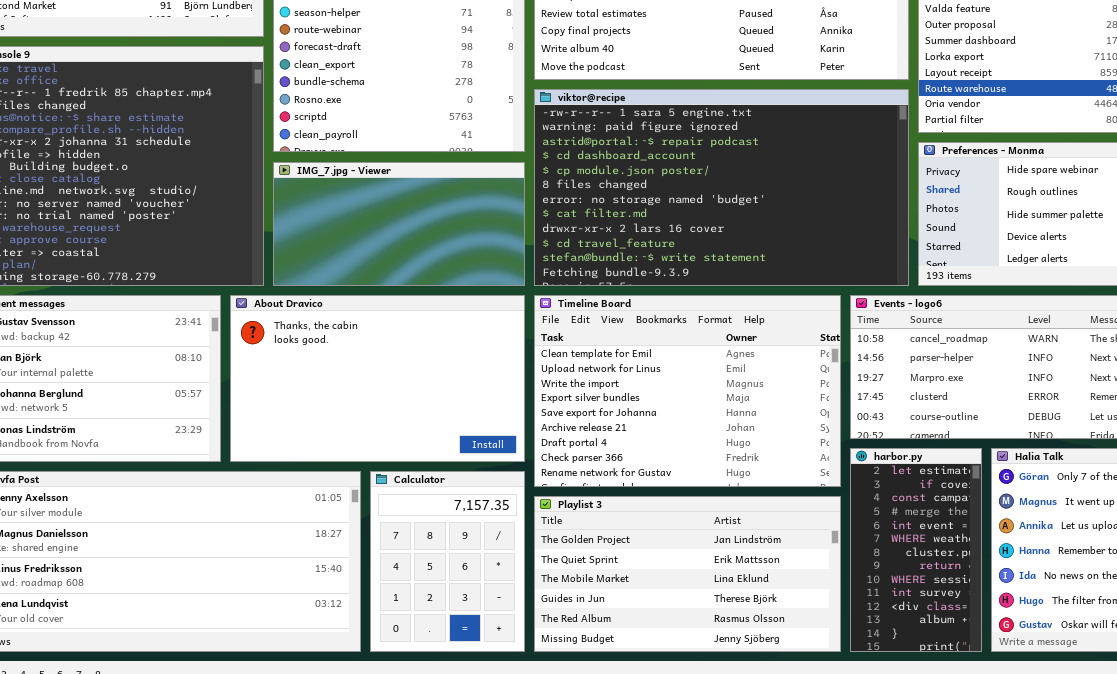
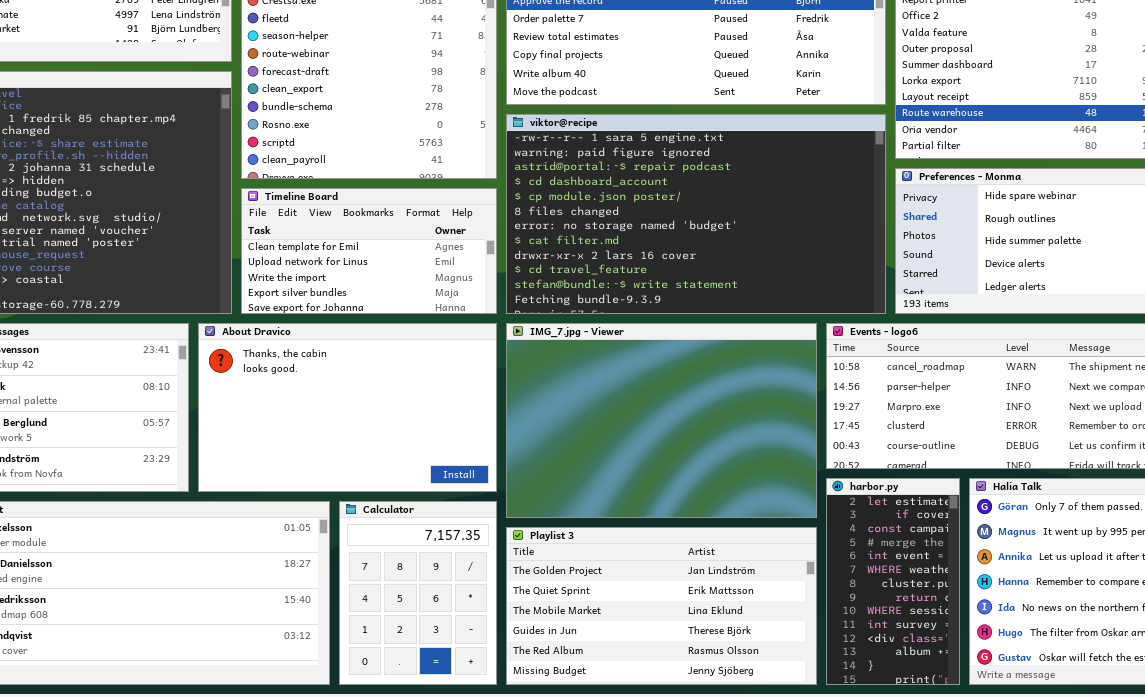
IMG_7.jpg - Viewer: [273,162,525,286] -> [506,323,817,518], moved, resized
Timeline Board: [534,295,841,487] -> [241,188,497,314], moved, resized

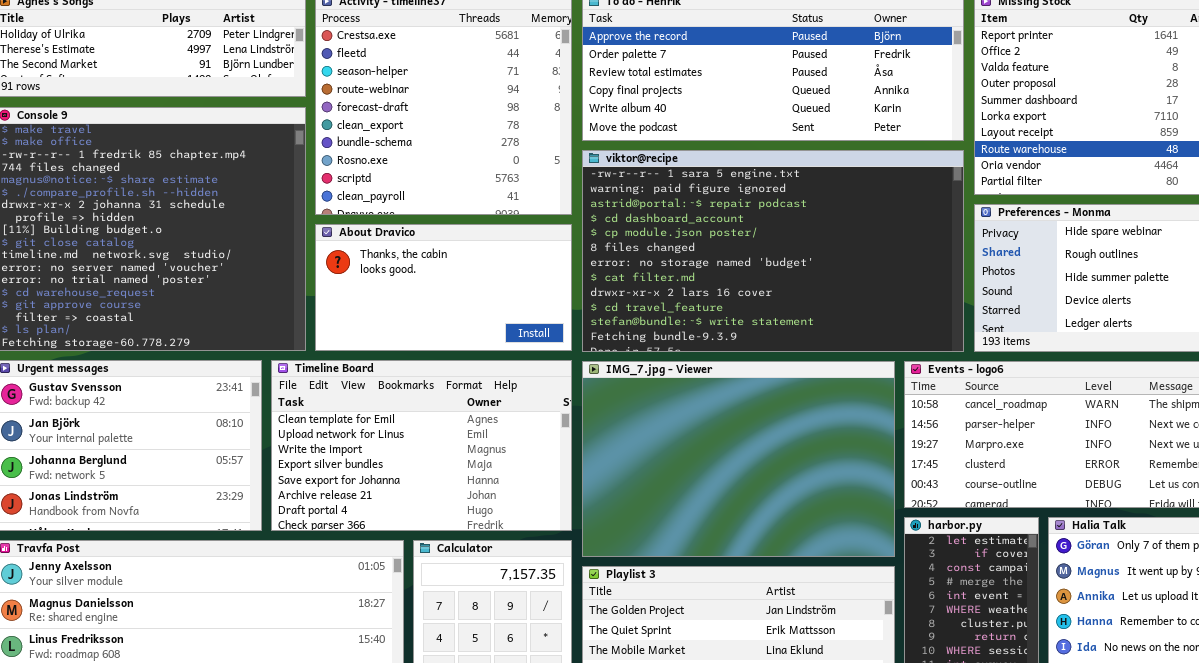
Timeline Board: [241,188,497,314] -> [271,360,572,531], moved, resized
About Dravico: [198,323,497,492] -> [315,224,572,351], moved, resized

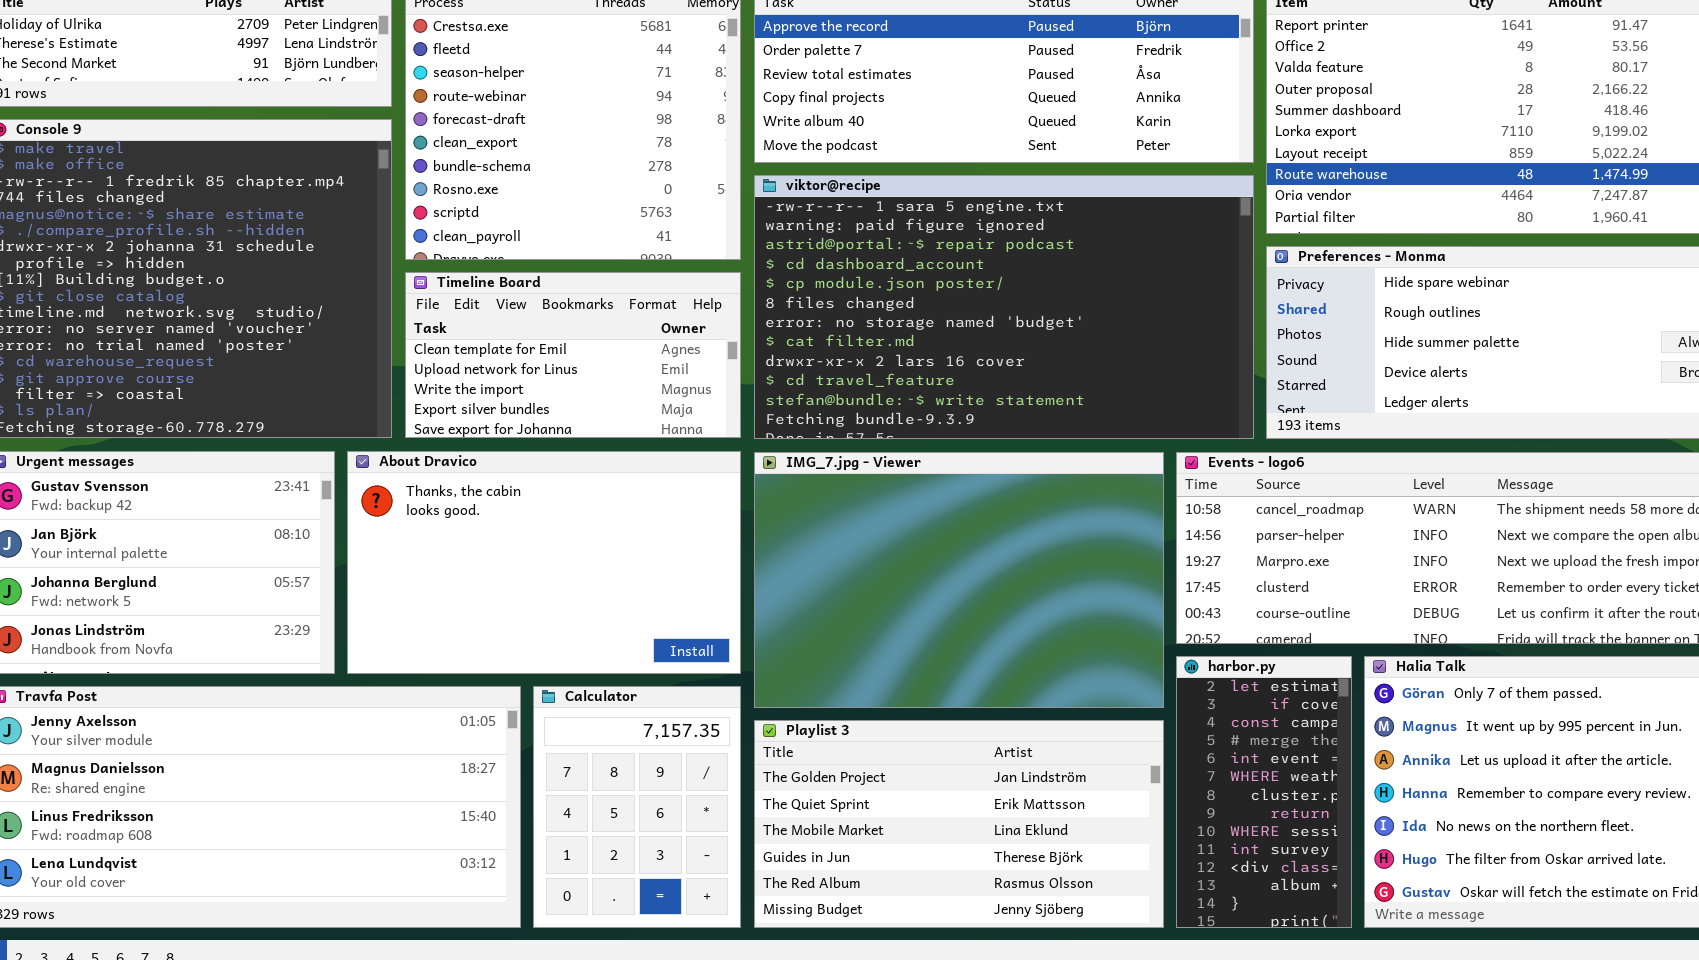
About Dravico: [315,224,572,351] -> [347,451,741,674], moved, resized
Timeline Board: [271,360,572,531] -> [405,272,741,438], moved, resized

